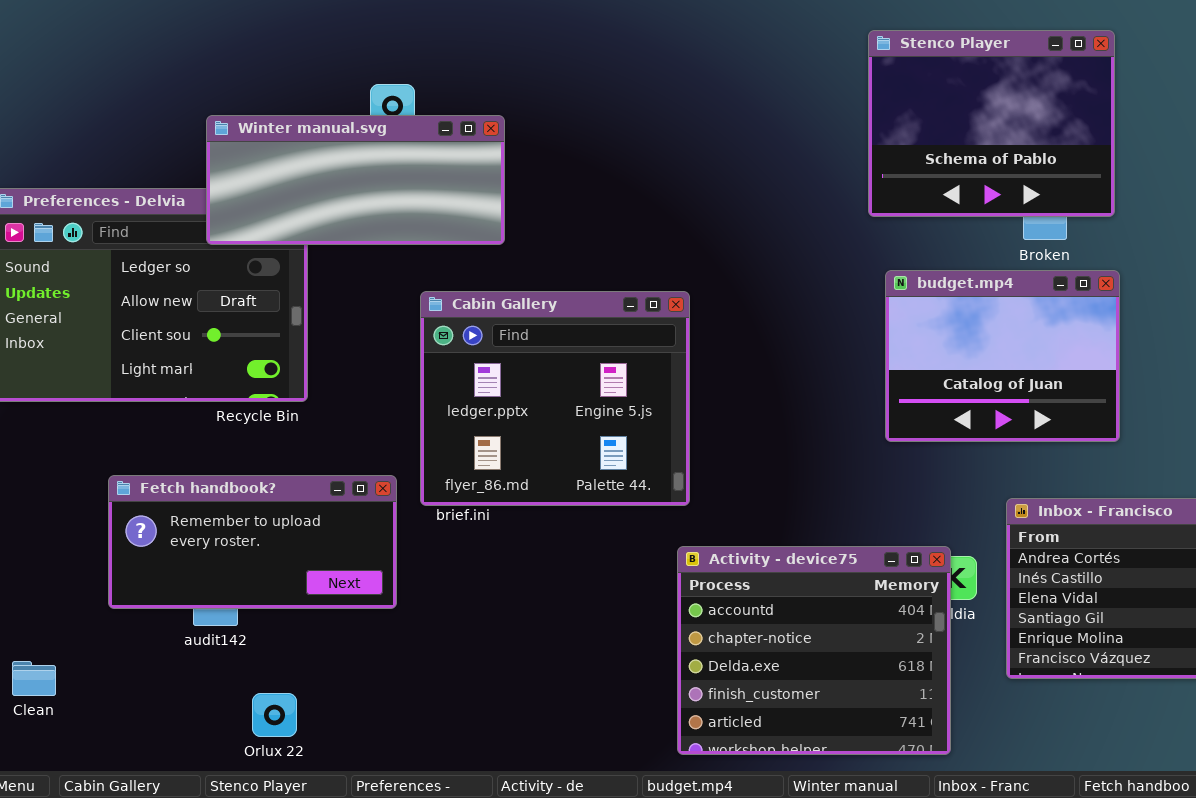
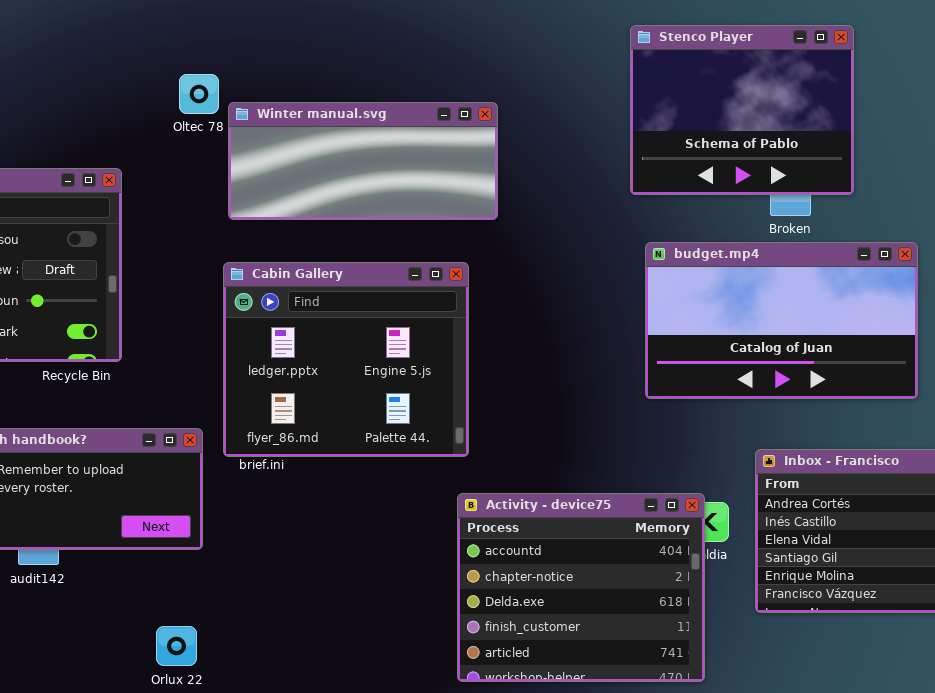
Winter manual.svg: [206,115,505,245] -> [228,102,498,220], moved
budget.mp4: [885,270,1120,442] -> [645,242,918,399], resized
Orlux 22: [252,693,297,737] -> [156,626,197,666], moved

